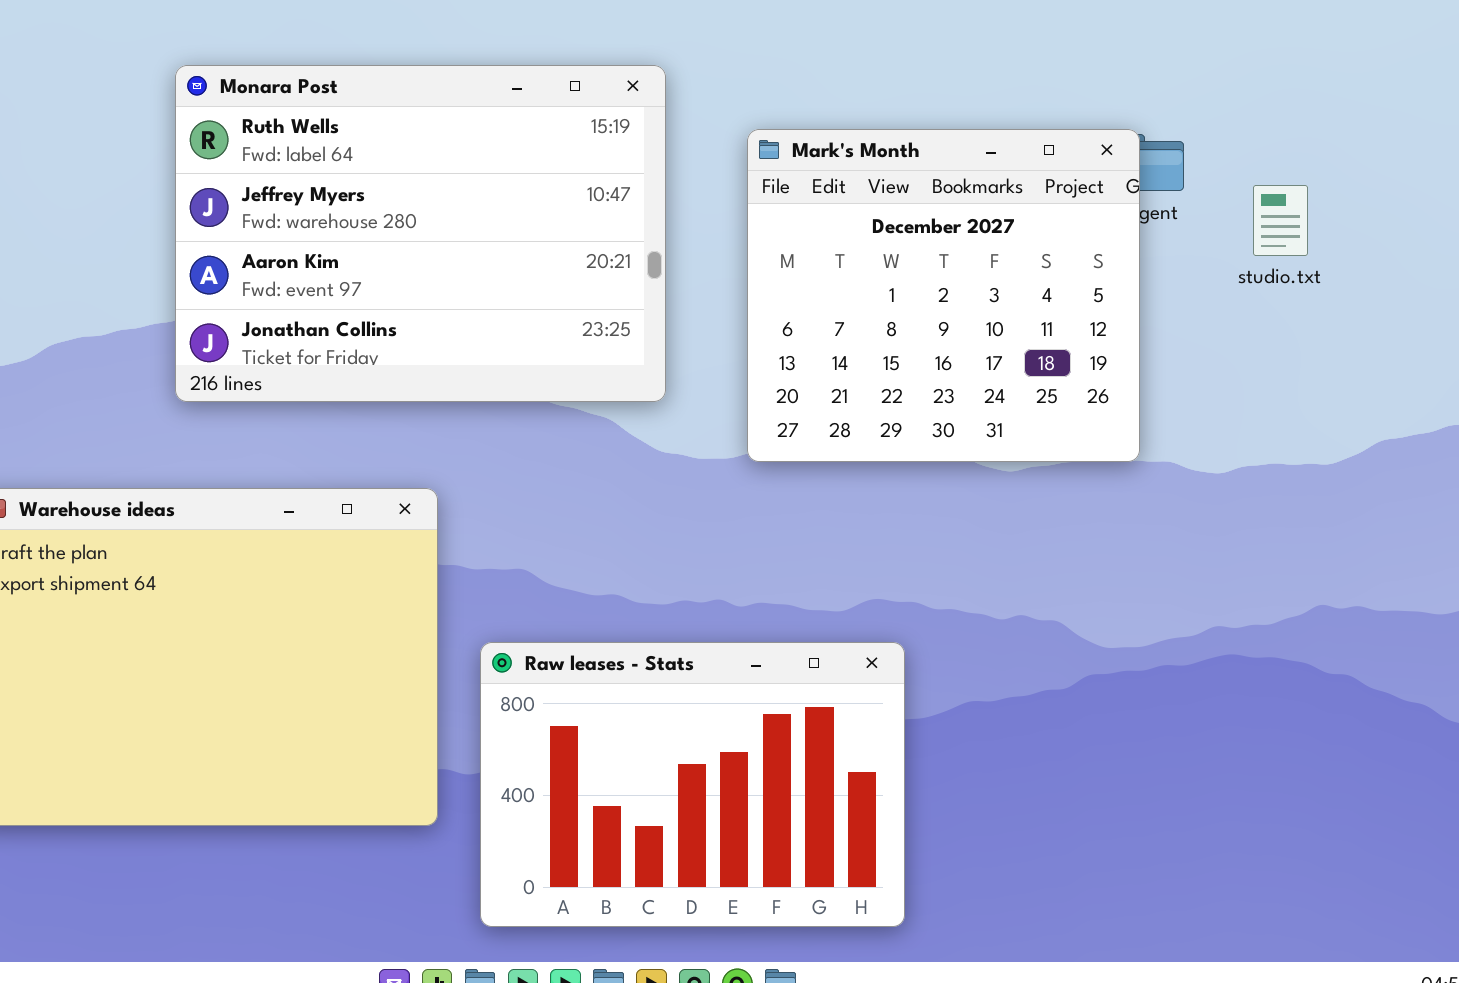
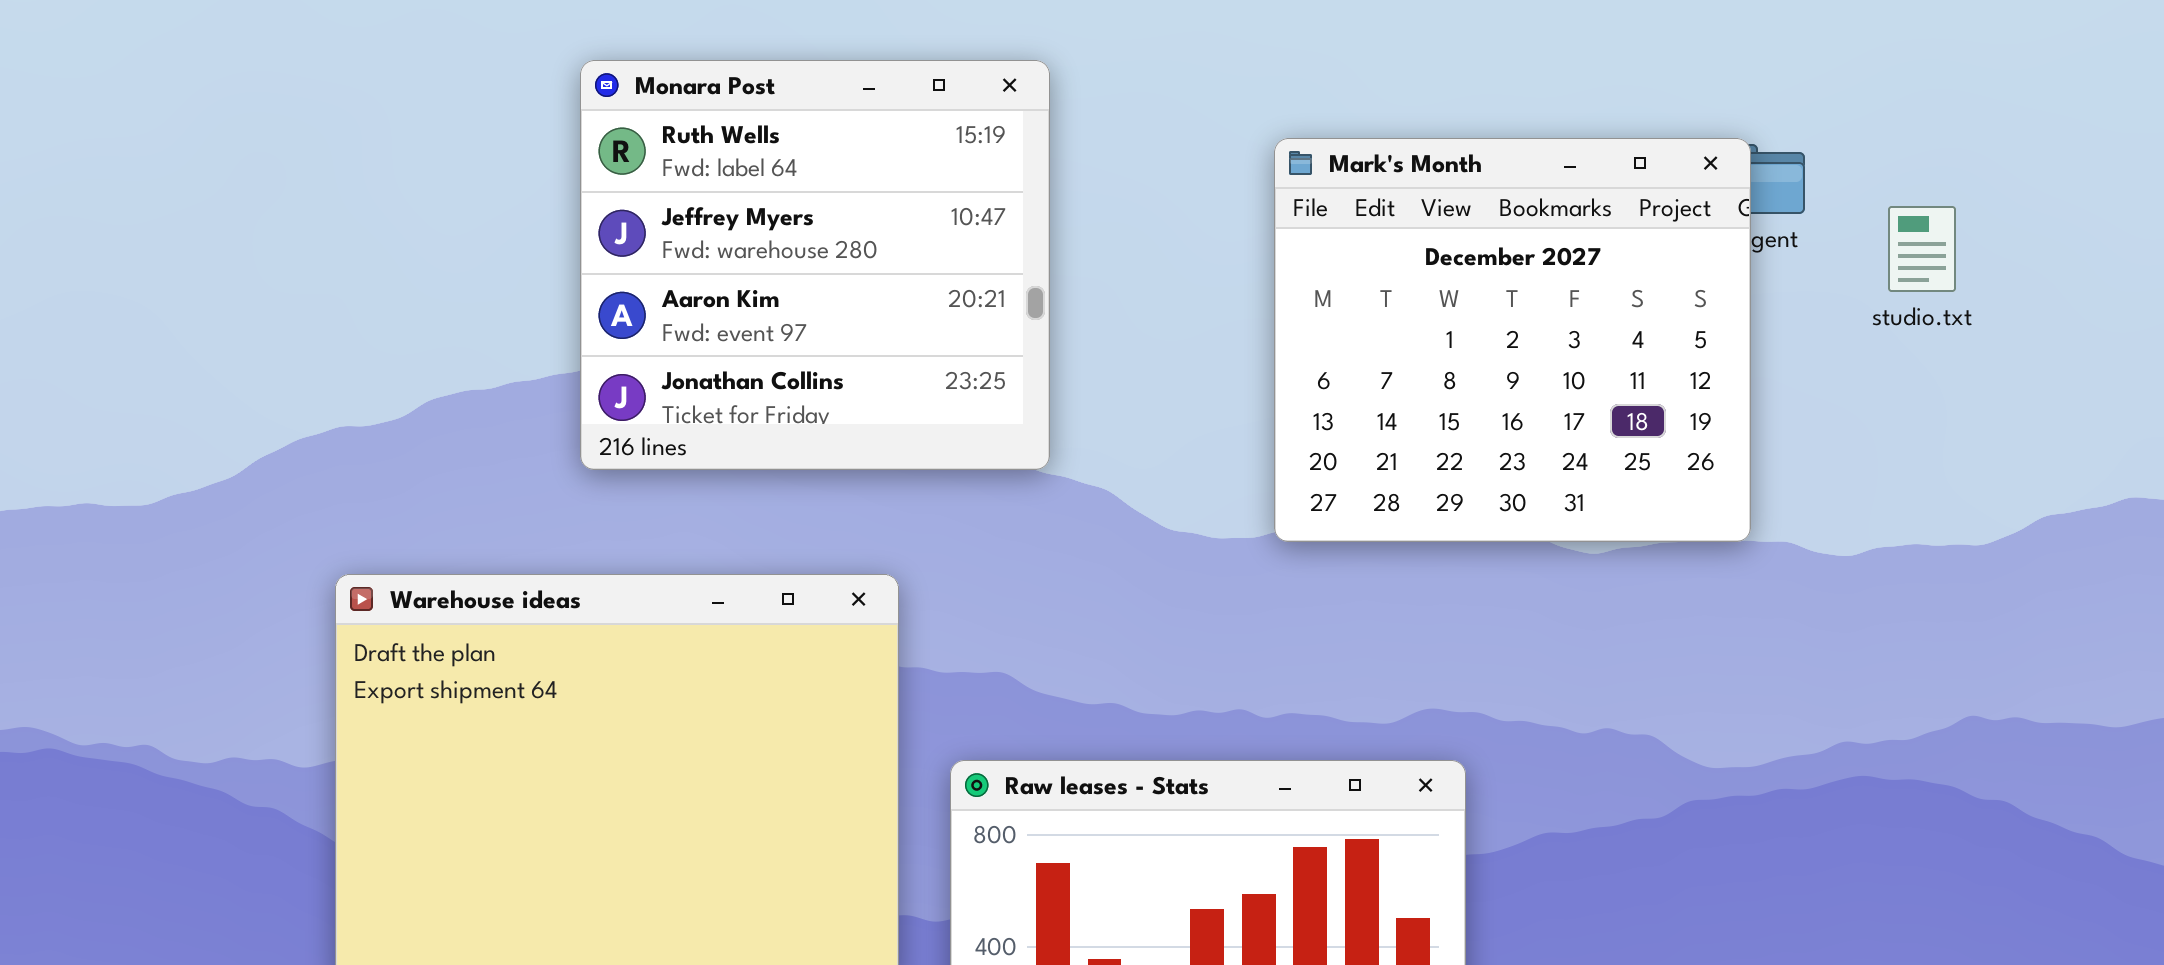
Monara Post: [175,65,666,402] -> [580,60,1050,470], resized

